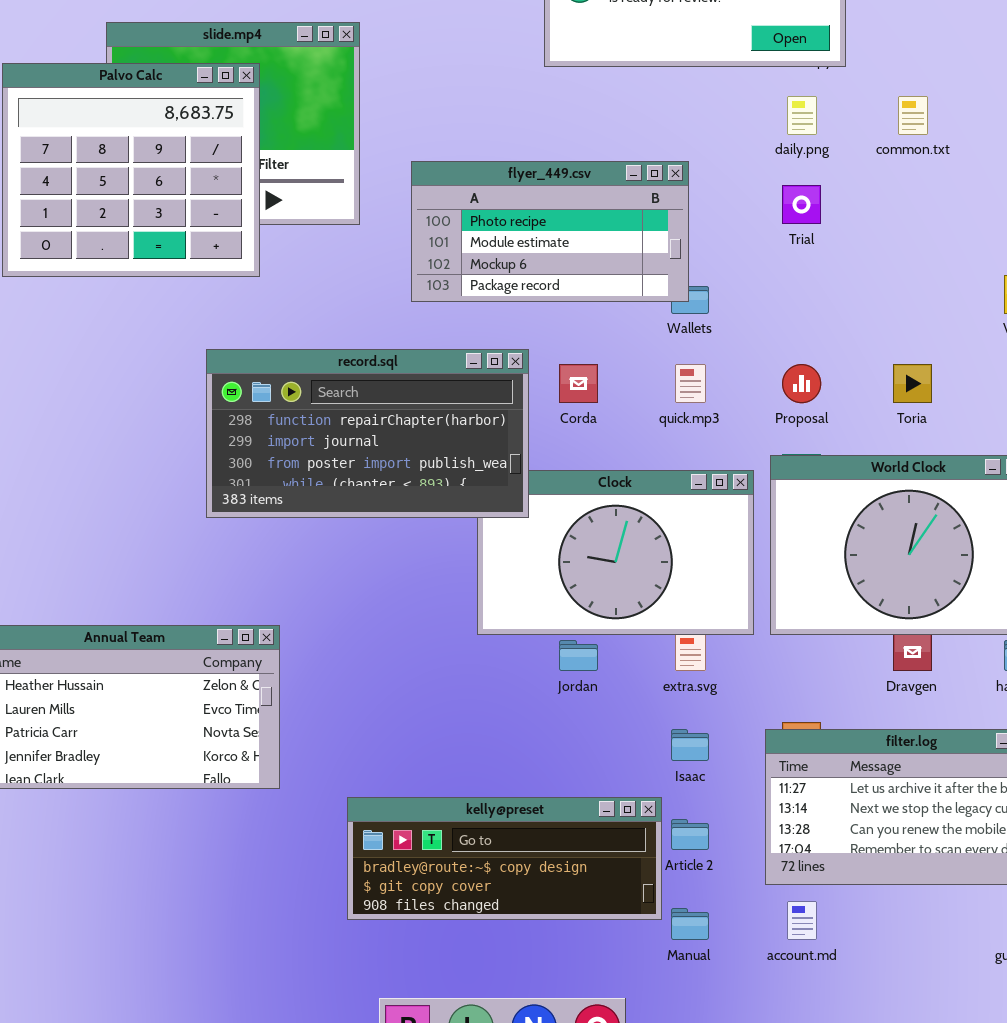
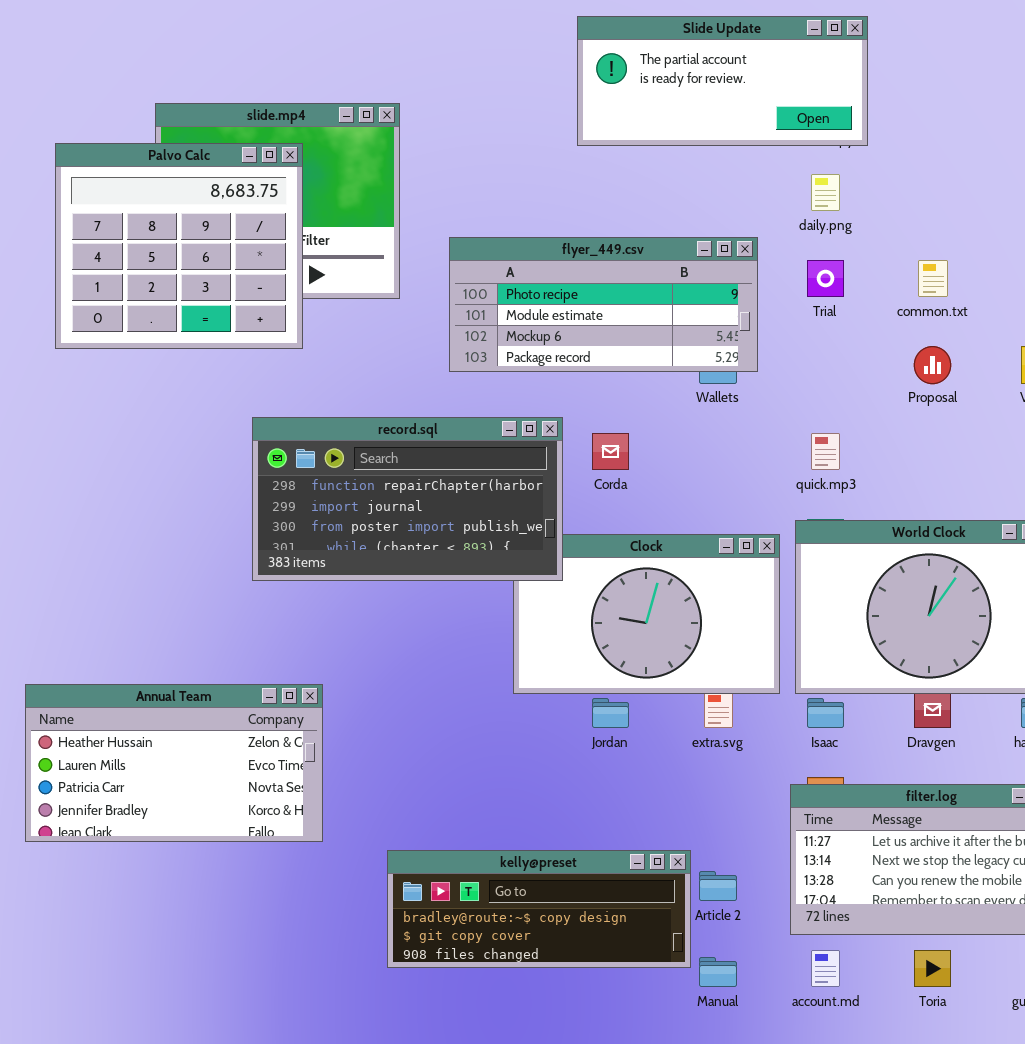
common.txt: [898,96,928,135] -> [918,260,948,297], moved
flyer_449.csv: [411,161,689,302] -> [449,237,758,372], resized
quick.mp3: [675,364,706,403] -> [811,433,840,470], moved
Proposal: [782,364,821,403] -> [914,346,951,384], moved
Toria: [893,364,932,403] -> [914,950,951,987], moved
Isaac: [671,729,709,761] -> [807,698,844,728], moved

